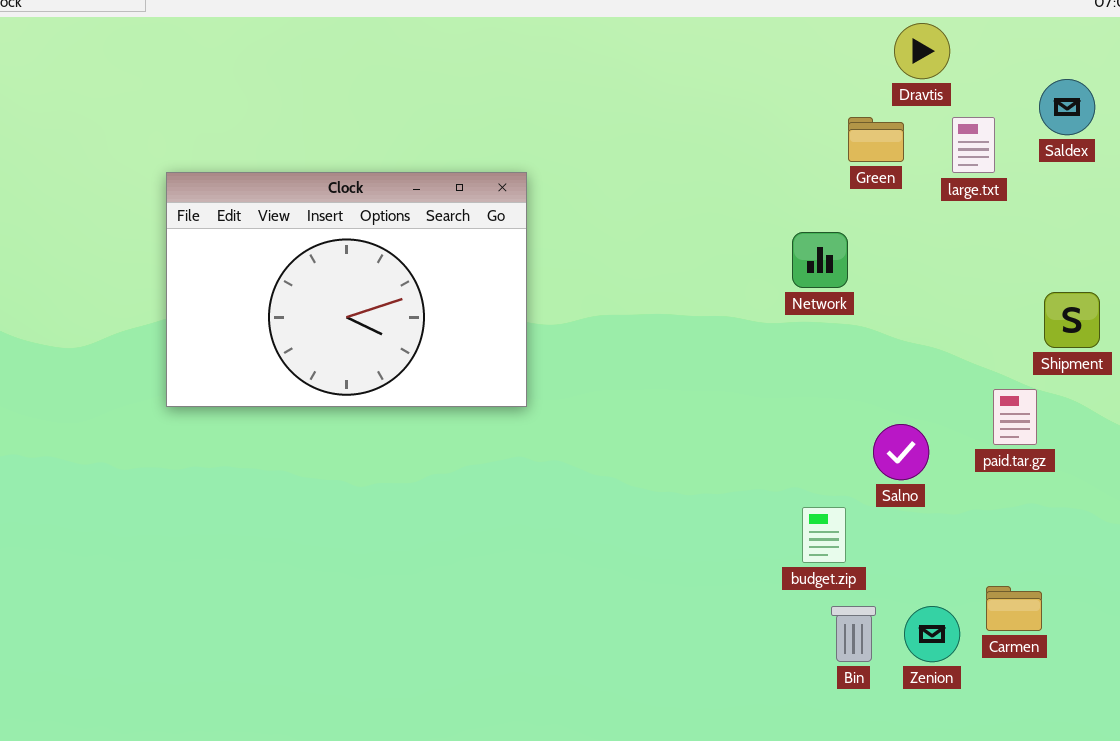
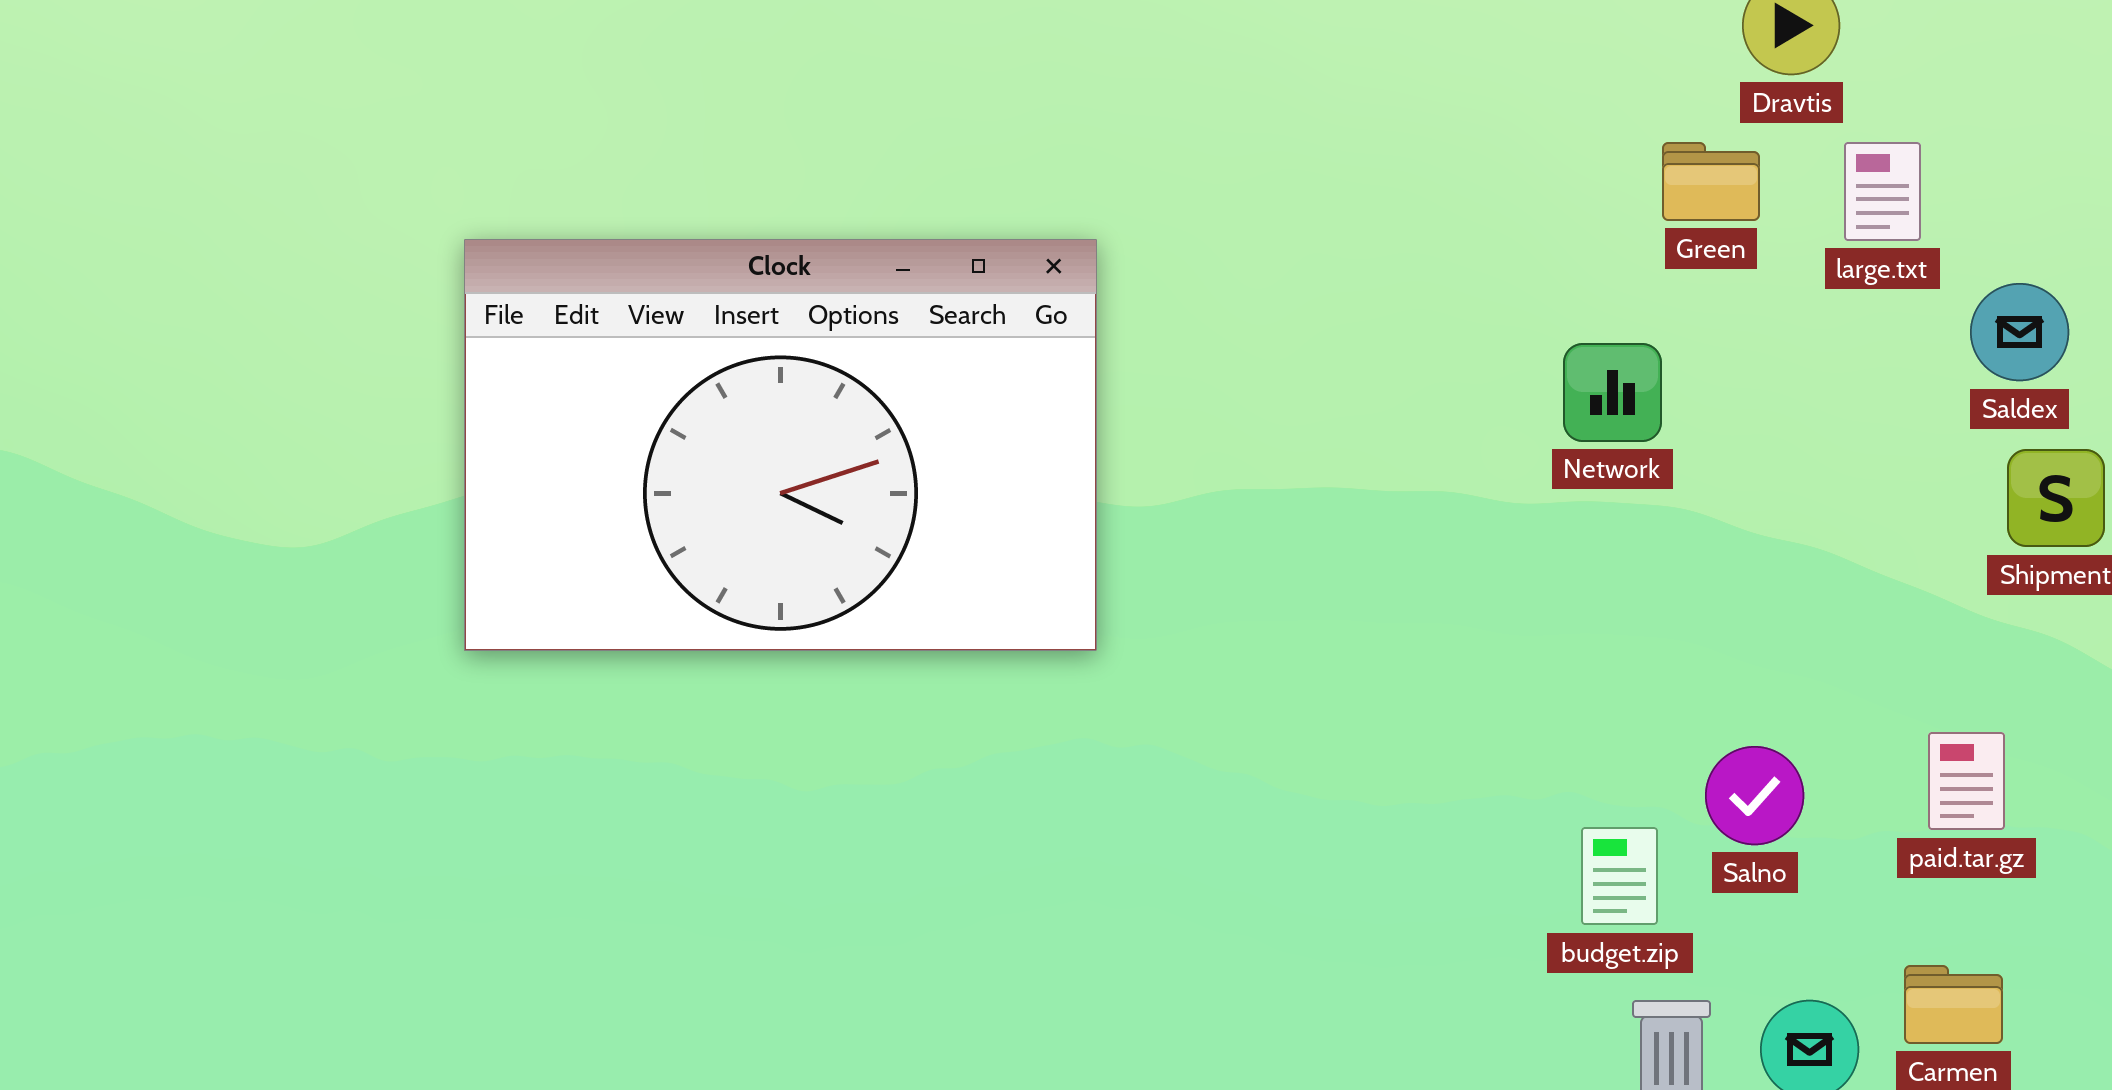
Saldex: [1039,79,1095,135] -> [1970,283,2069,381], moved
paid.tar.gz: [993,389,1037,445] -> [1928,732,2005,830], moved
Salno: [873,424,929,480] -> [1705,746,1804,845], moved

